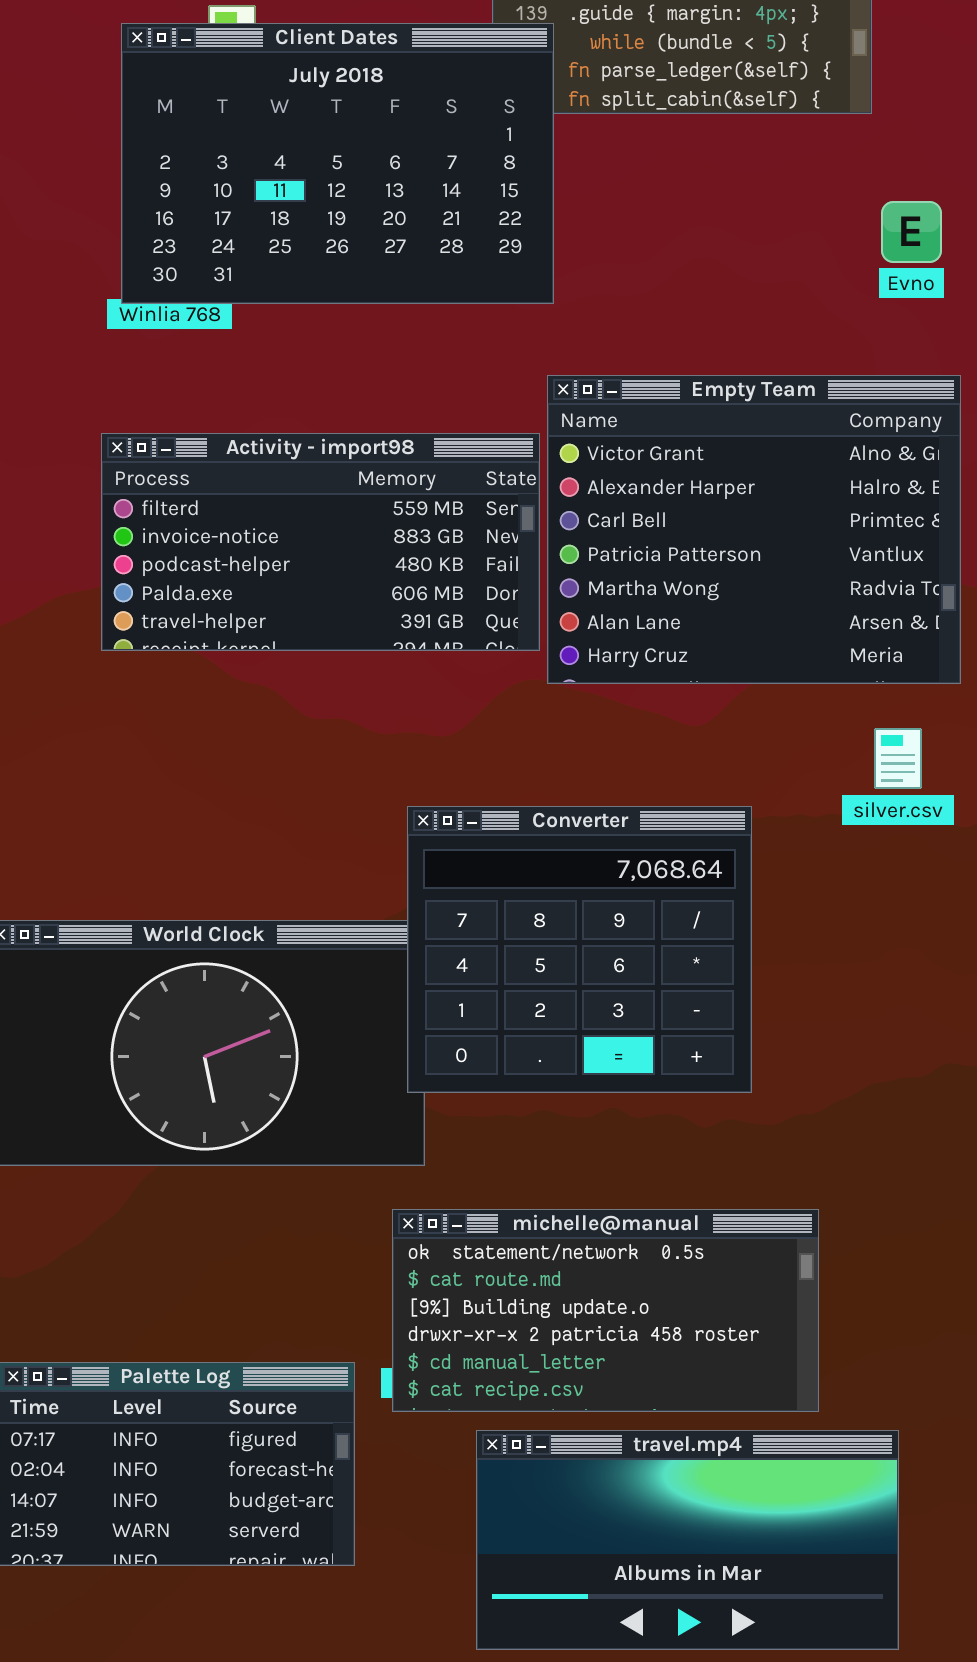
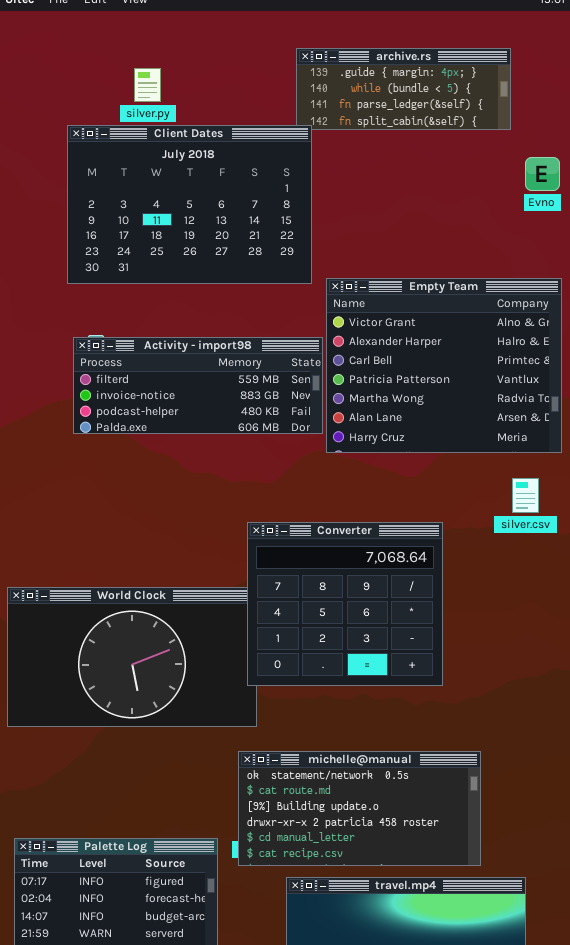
Client Dates: [121,23,554,304] -> [67,125,312,284], moved
Evno: [881,201,942,263] -> [525,157,560,191], moved
Activity - import98: [101,433,540,651] -> [73,337,323,434], resized

